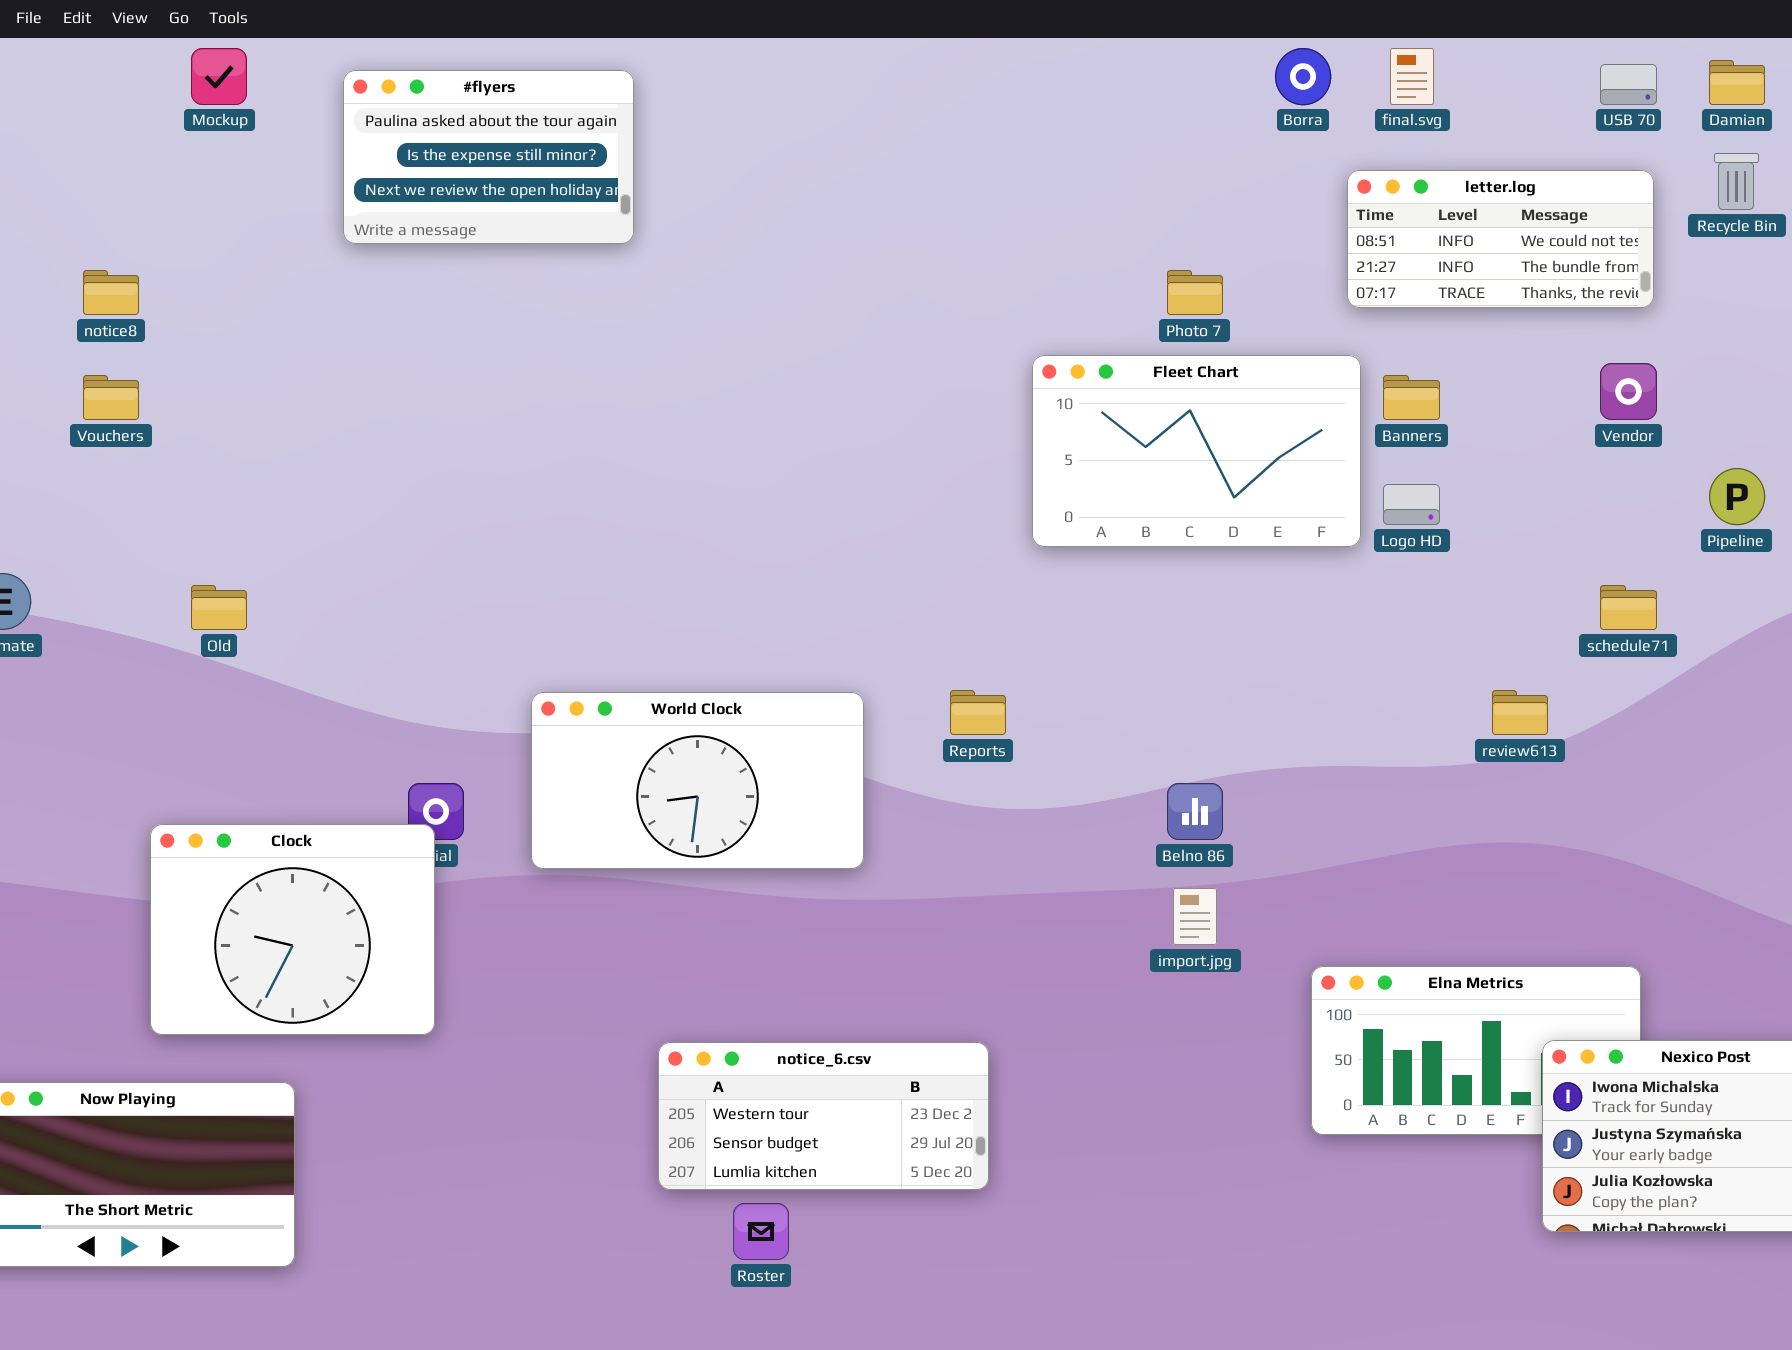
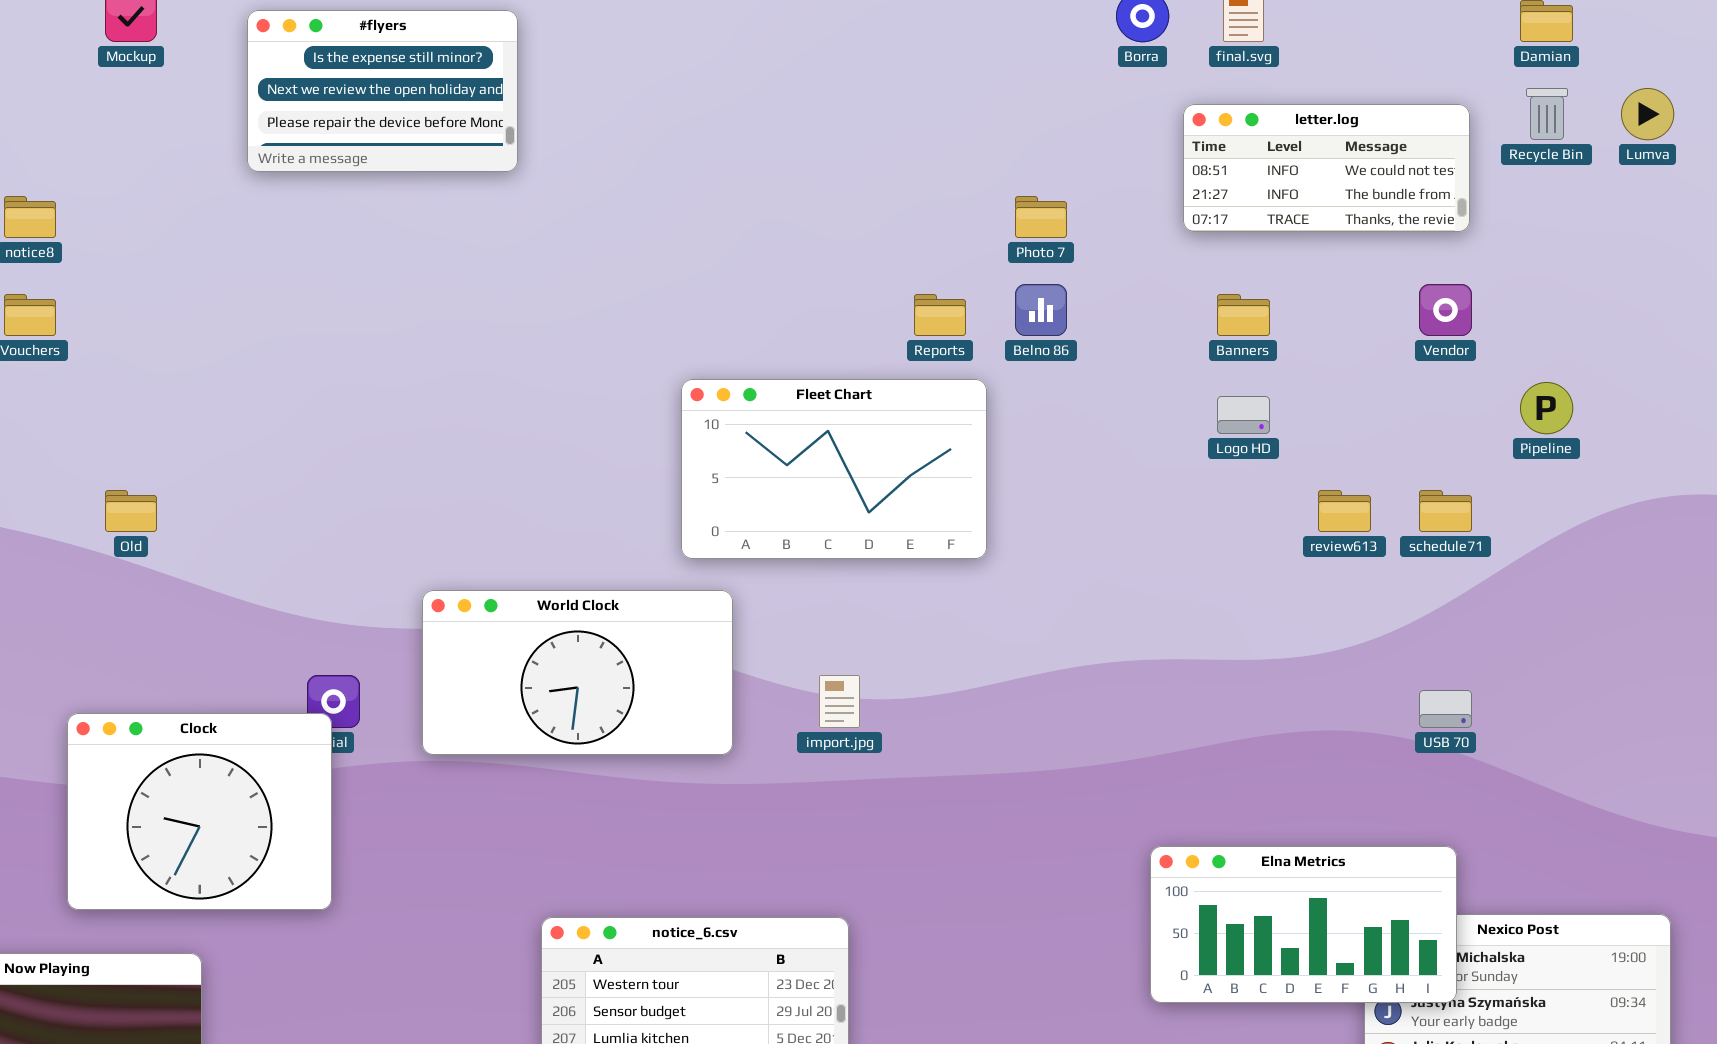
USB 70: [1600,64,1657,105] -> [1419,690,1472,728], moved
#flyers: [343,70,634,244] -> [247,10,518,172], scrolled down 1 row
Fleet Chart: [1032,355,1361,547] -> [681,379,987,559], moved
Reports: [950,690,1006,735] -> [914,294,966,336], moved
review613: [1492,690,1548,735] -> [1318,490,1371,532], moved
Belno 86: [1167,783,1223,840] -> [1015,284,1067,336], moved
import.jpg: [1173,888,1217,945] -> [819,675,860,728], moved
Elna Metrics: [1311,966,1641,1135] -> [1150,846,1457,1003], raised

